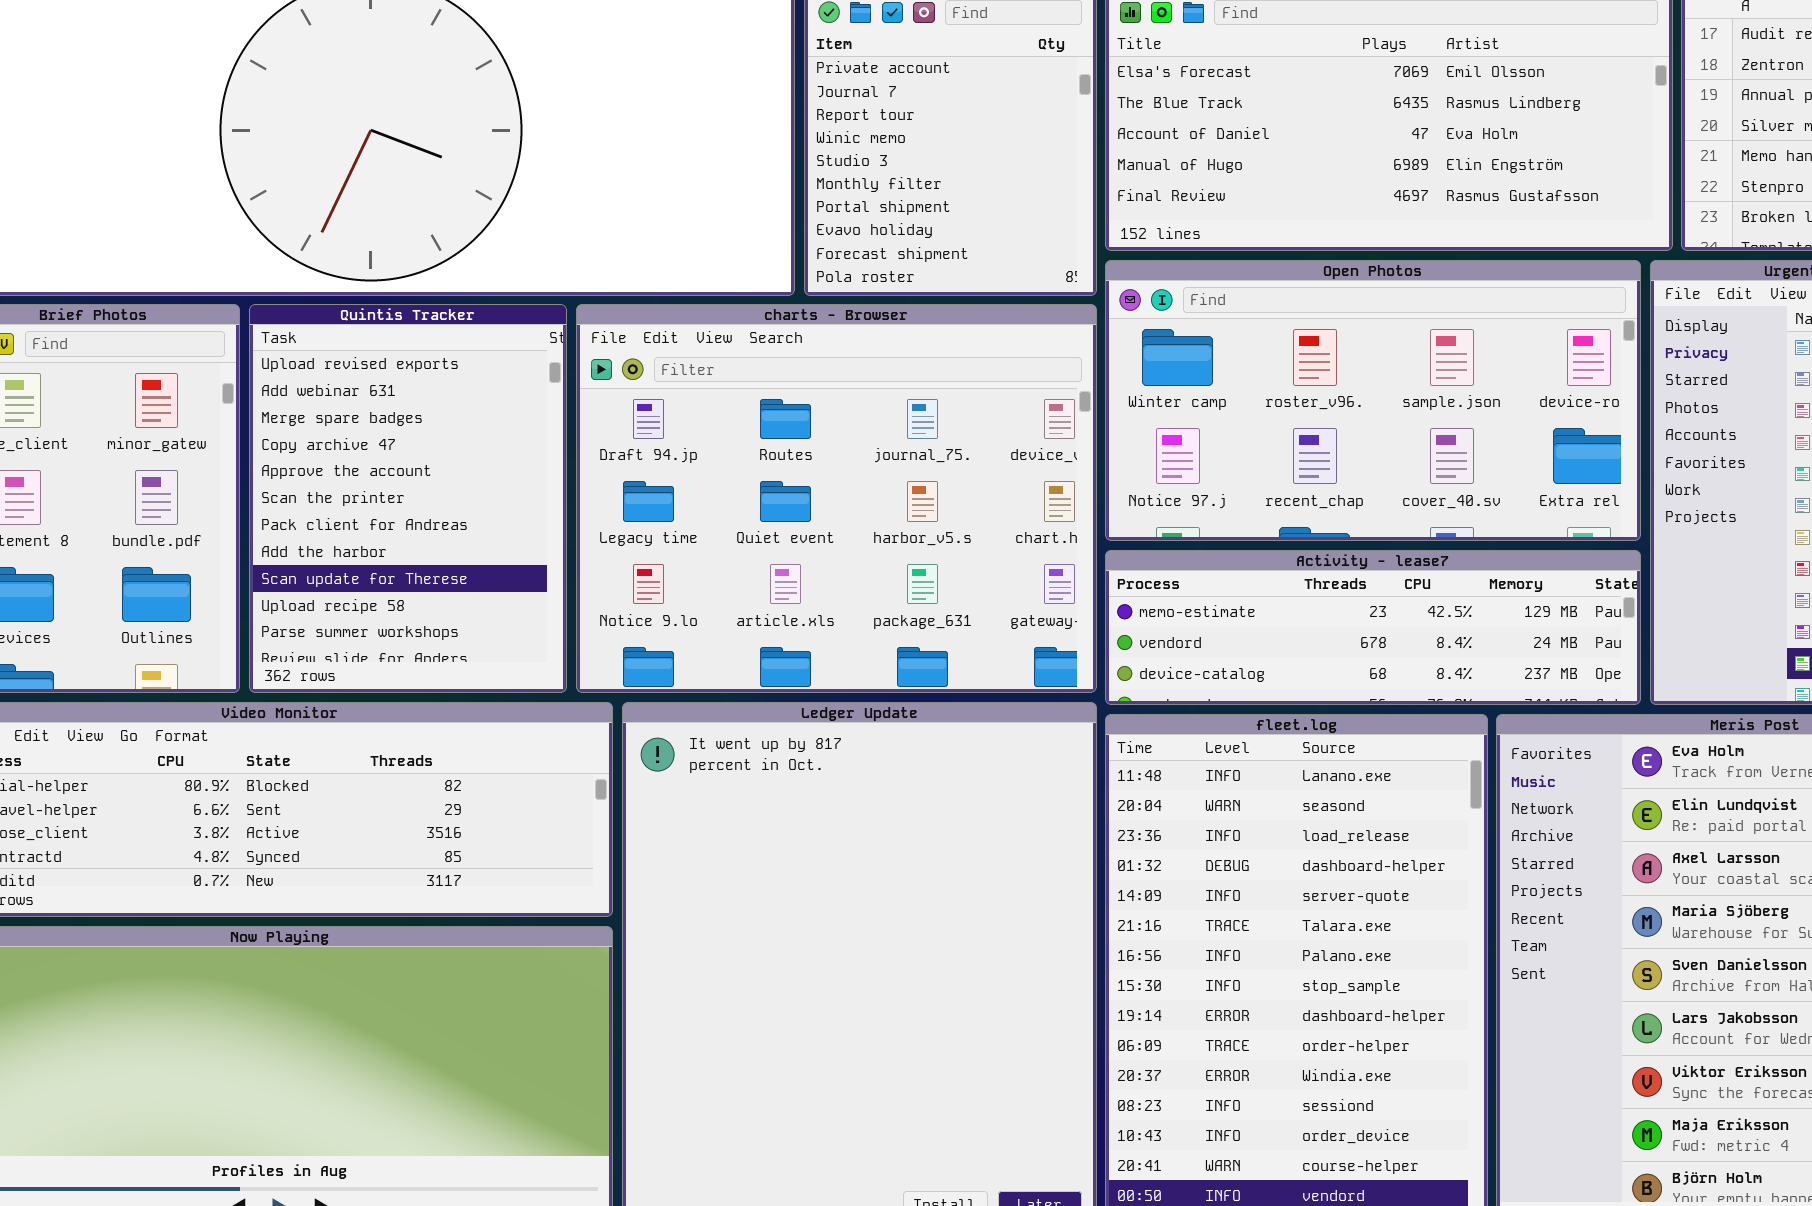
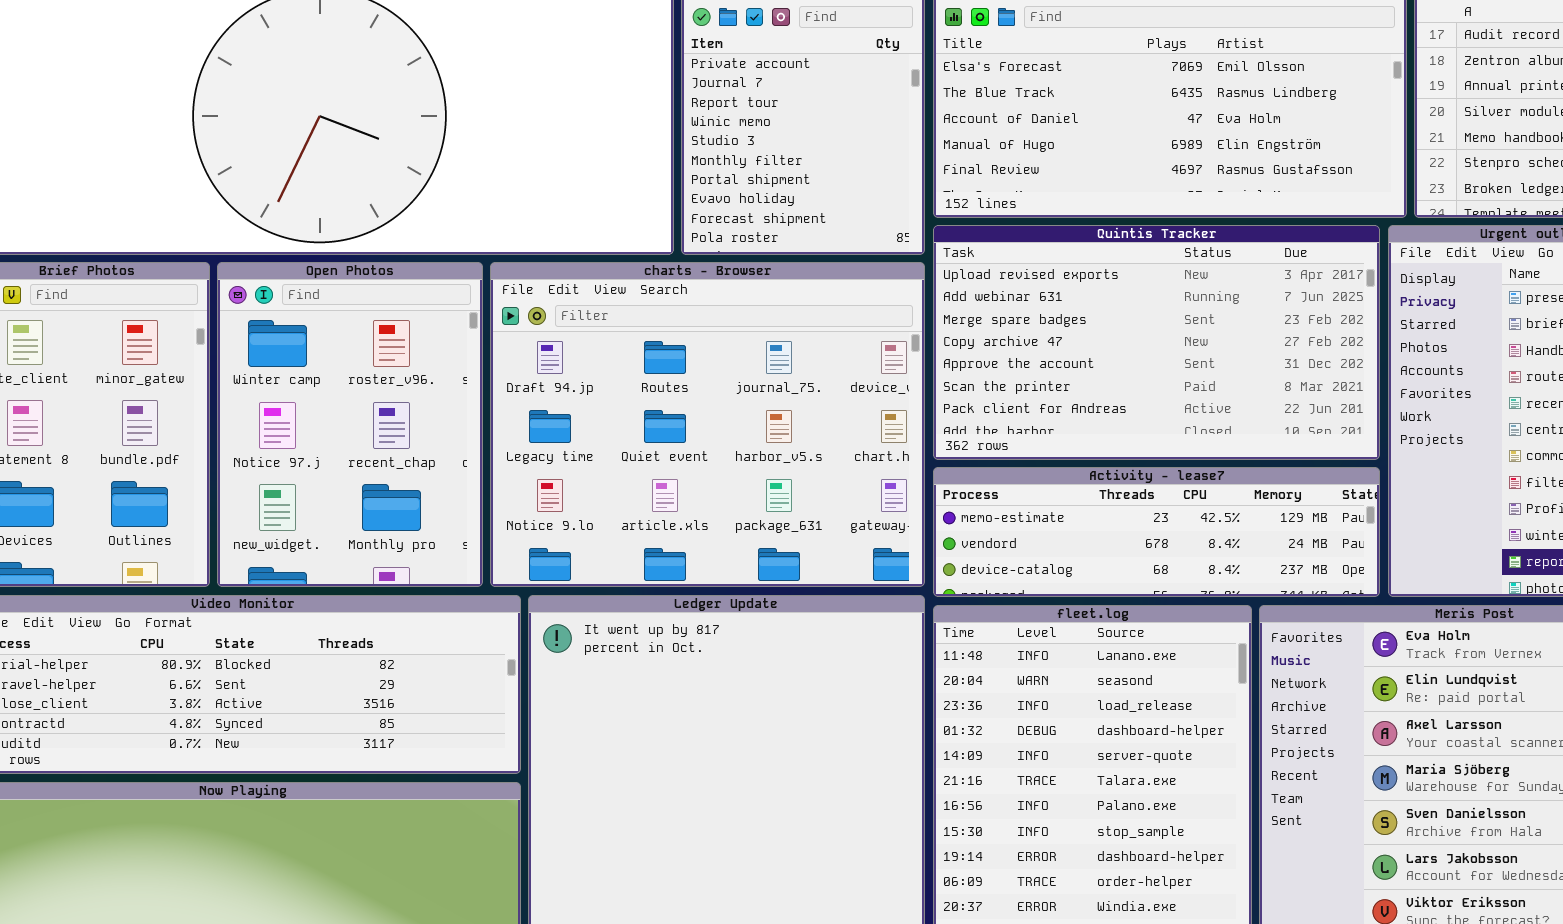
Open Photos: [1105,260,1641,541] -> [217,262,483,587], moved, resized
Quintis Tracker: [249,304,567,693] -> [933,225,1380,460], moved, resized

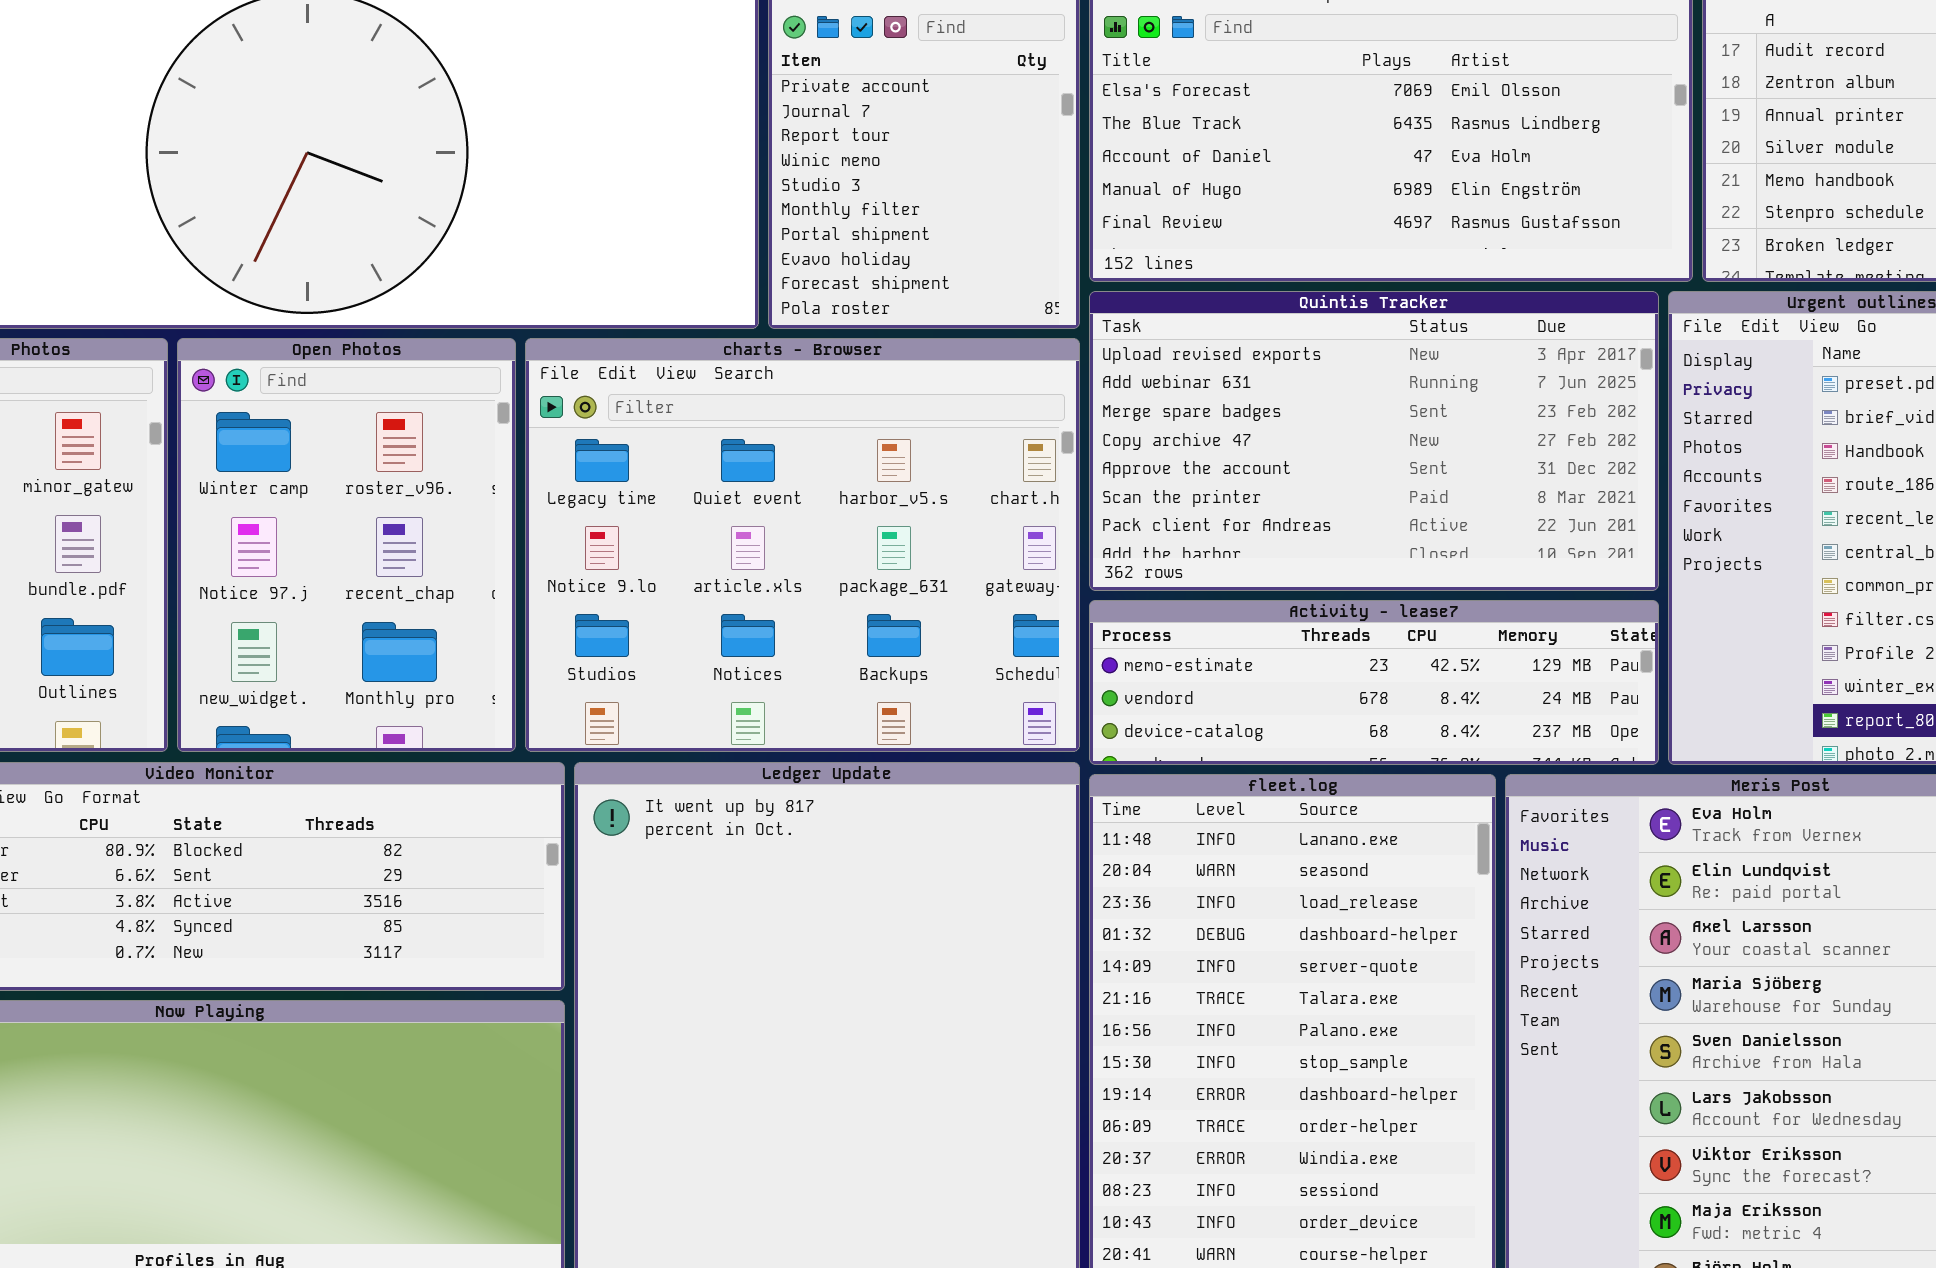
charts - Browser: [490,262,925,587] -> [525,338,1080,752], scrolled down 1 row

